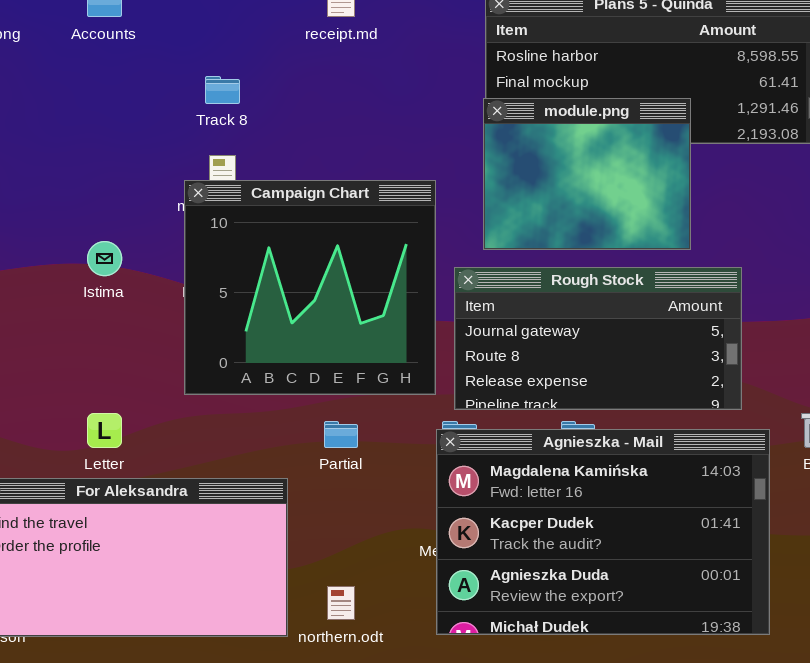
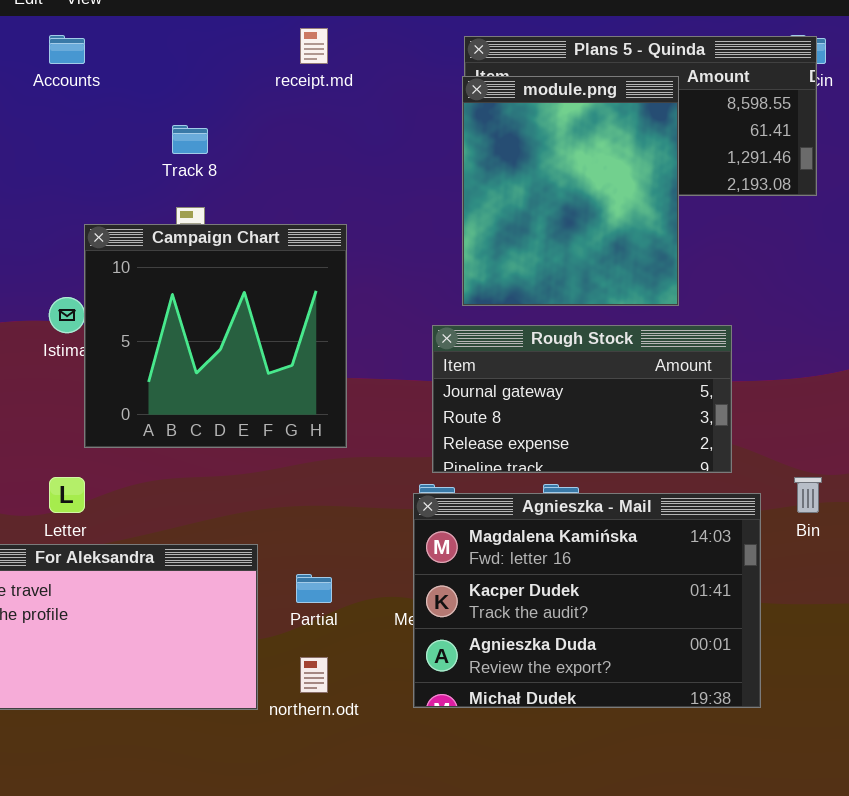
module.png: [483,98,691,250] -> [462,76,679,306], resized
Campaign Chart: [184,180,436,395] -> [84,224,347,448], moved
Partial: [324,421,358,448] -> [296,574,332,603], moved

